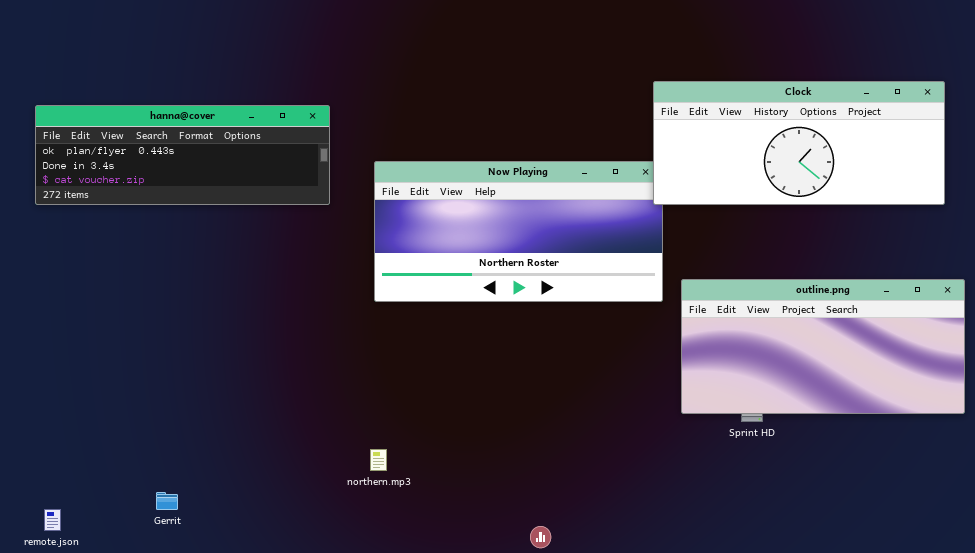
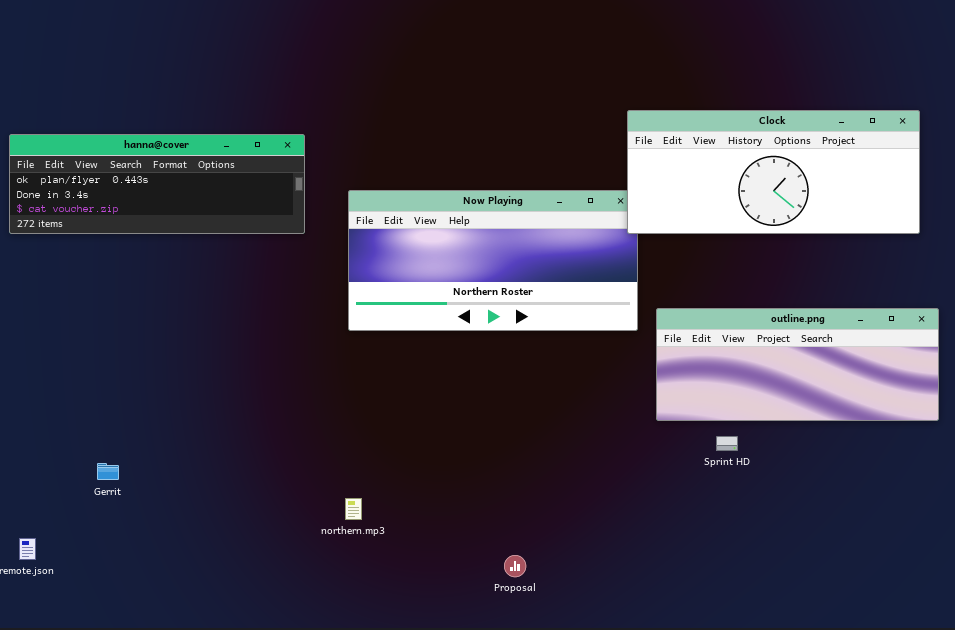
outline.png: [681,279,965,414] -> [656,308,939,421], resized
northern.mp3: [370,449,387,471] -> [345,498,362,520], moved
Gerrit: [156,492,178,510] -> [97,463,119,480], moved

